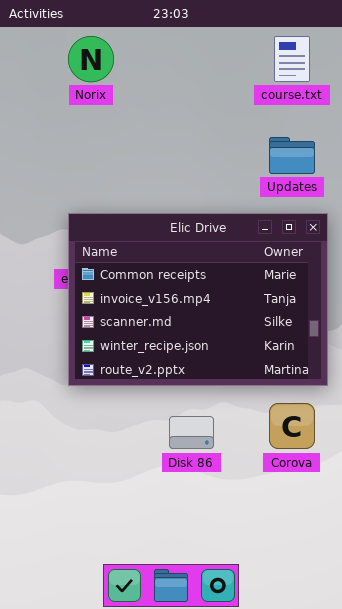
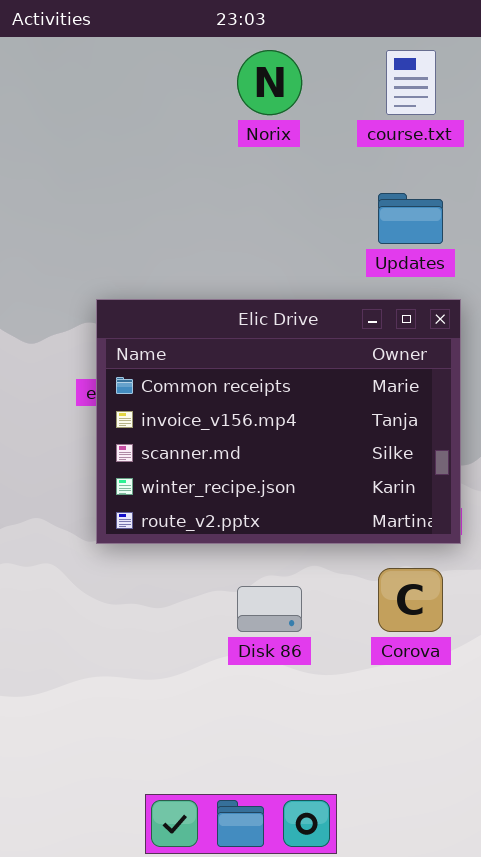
Norix: [68,36,114,82] -> [237,50,302,115], moved

